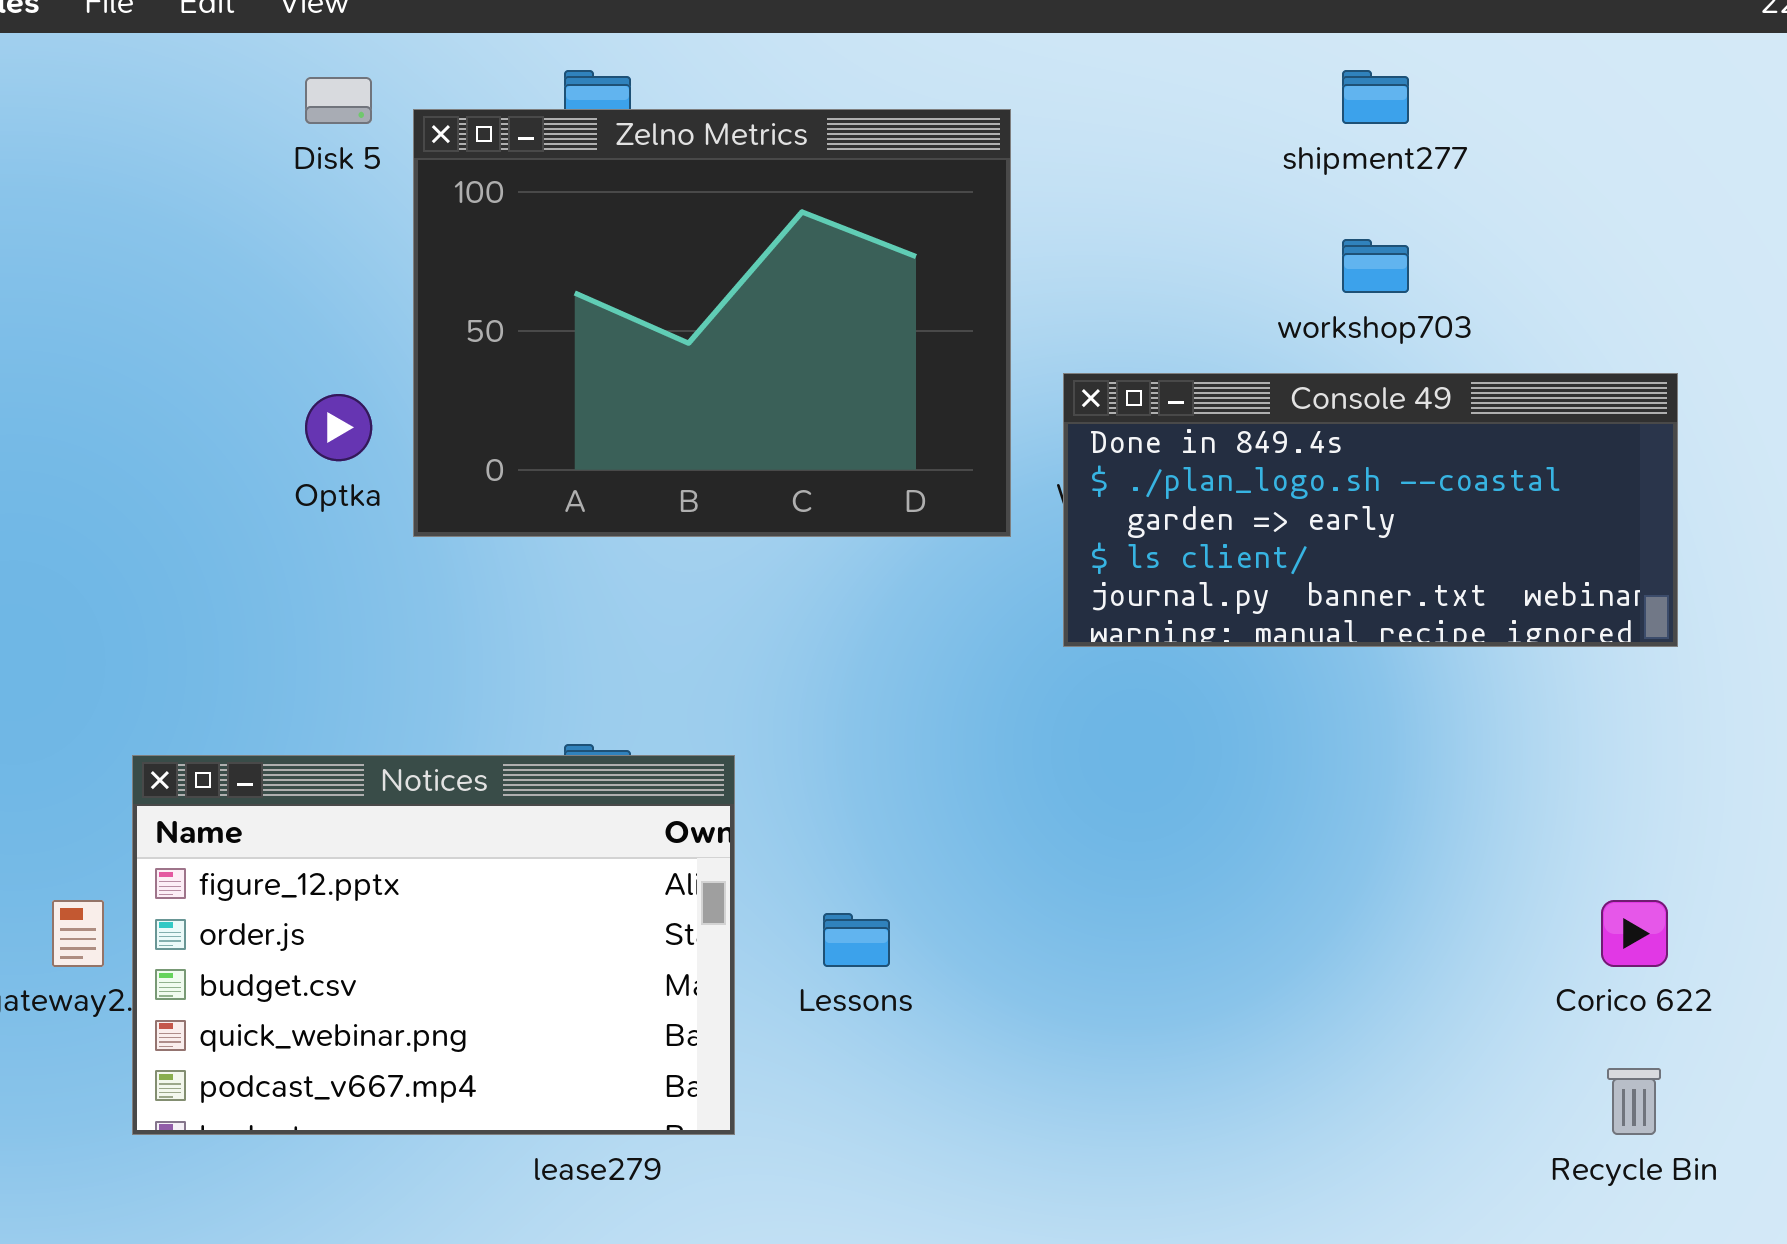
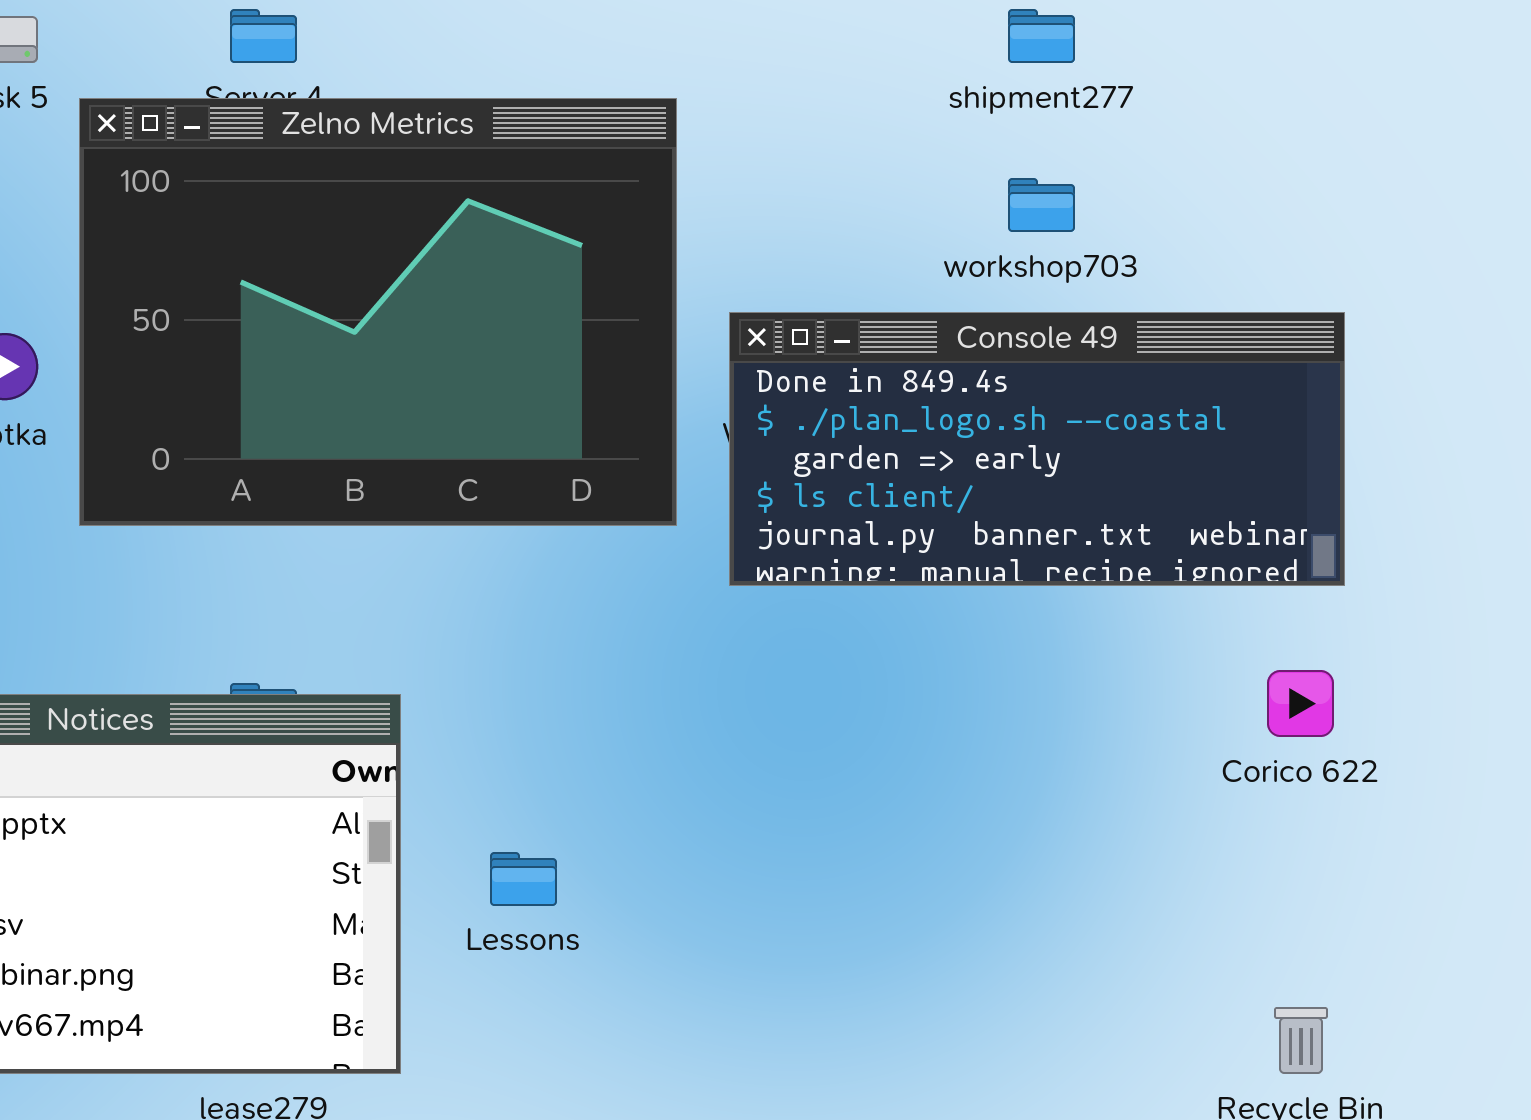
Zelno Metrics: [413,109,1011,537] -> [79,98,677,526], moved
Corico 622: [1601,900,1668,967] -> [1267,670,1334,737], moved

